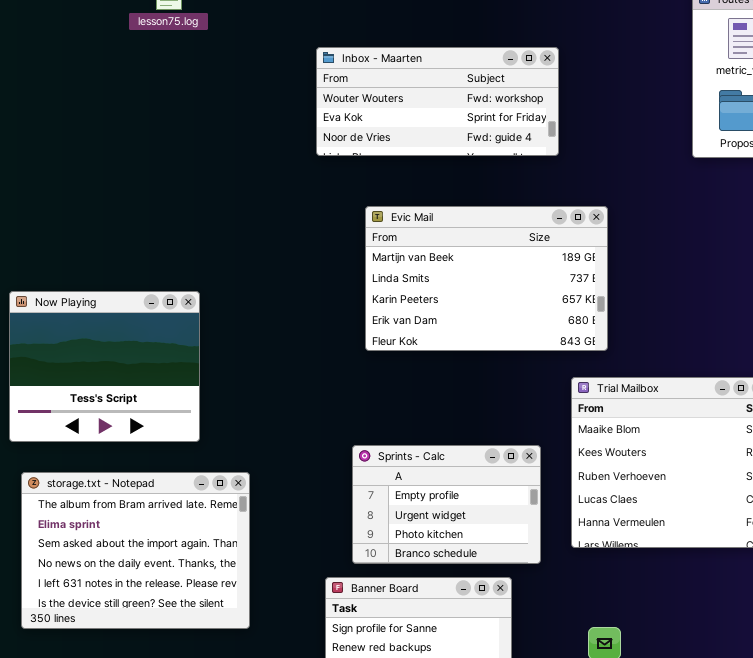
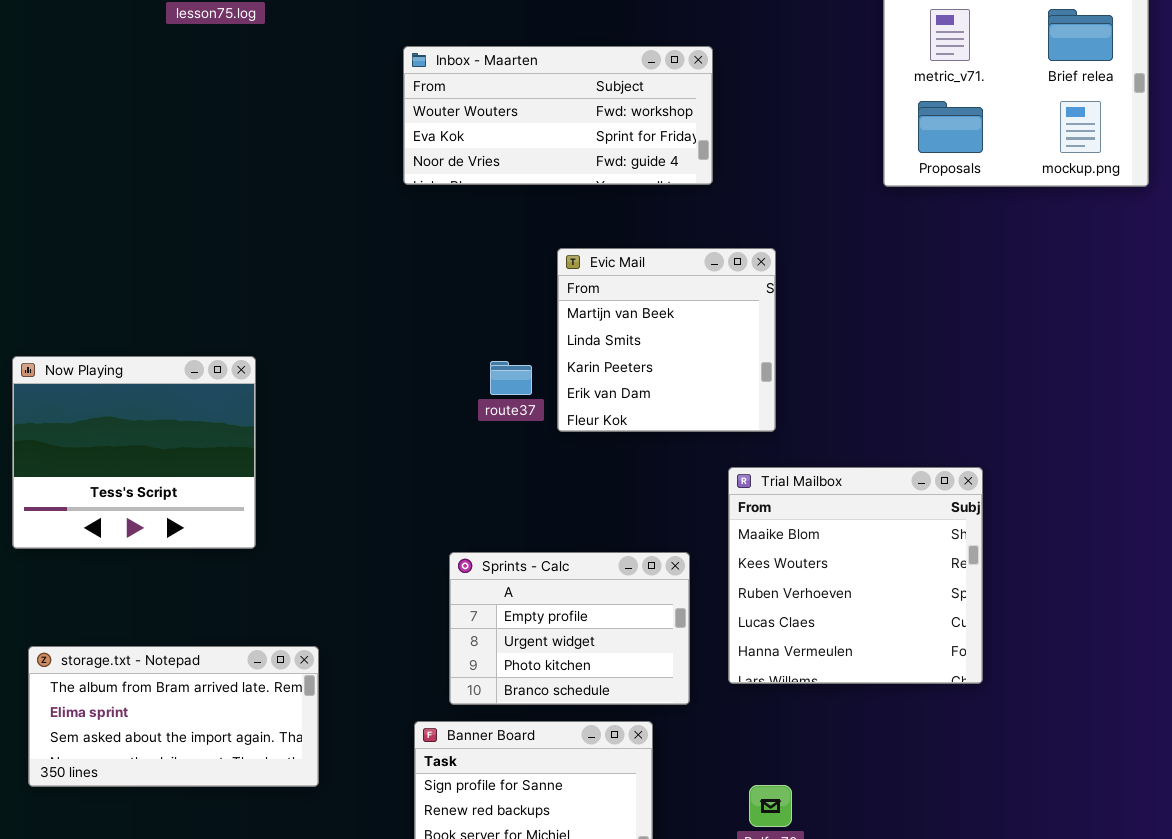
Evic Mail: [365,206,608,351] -> [557,248,776,432], resized
storage.txt - Notepad: [21,472,250,629] -> [28,646,319,787], resized

